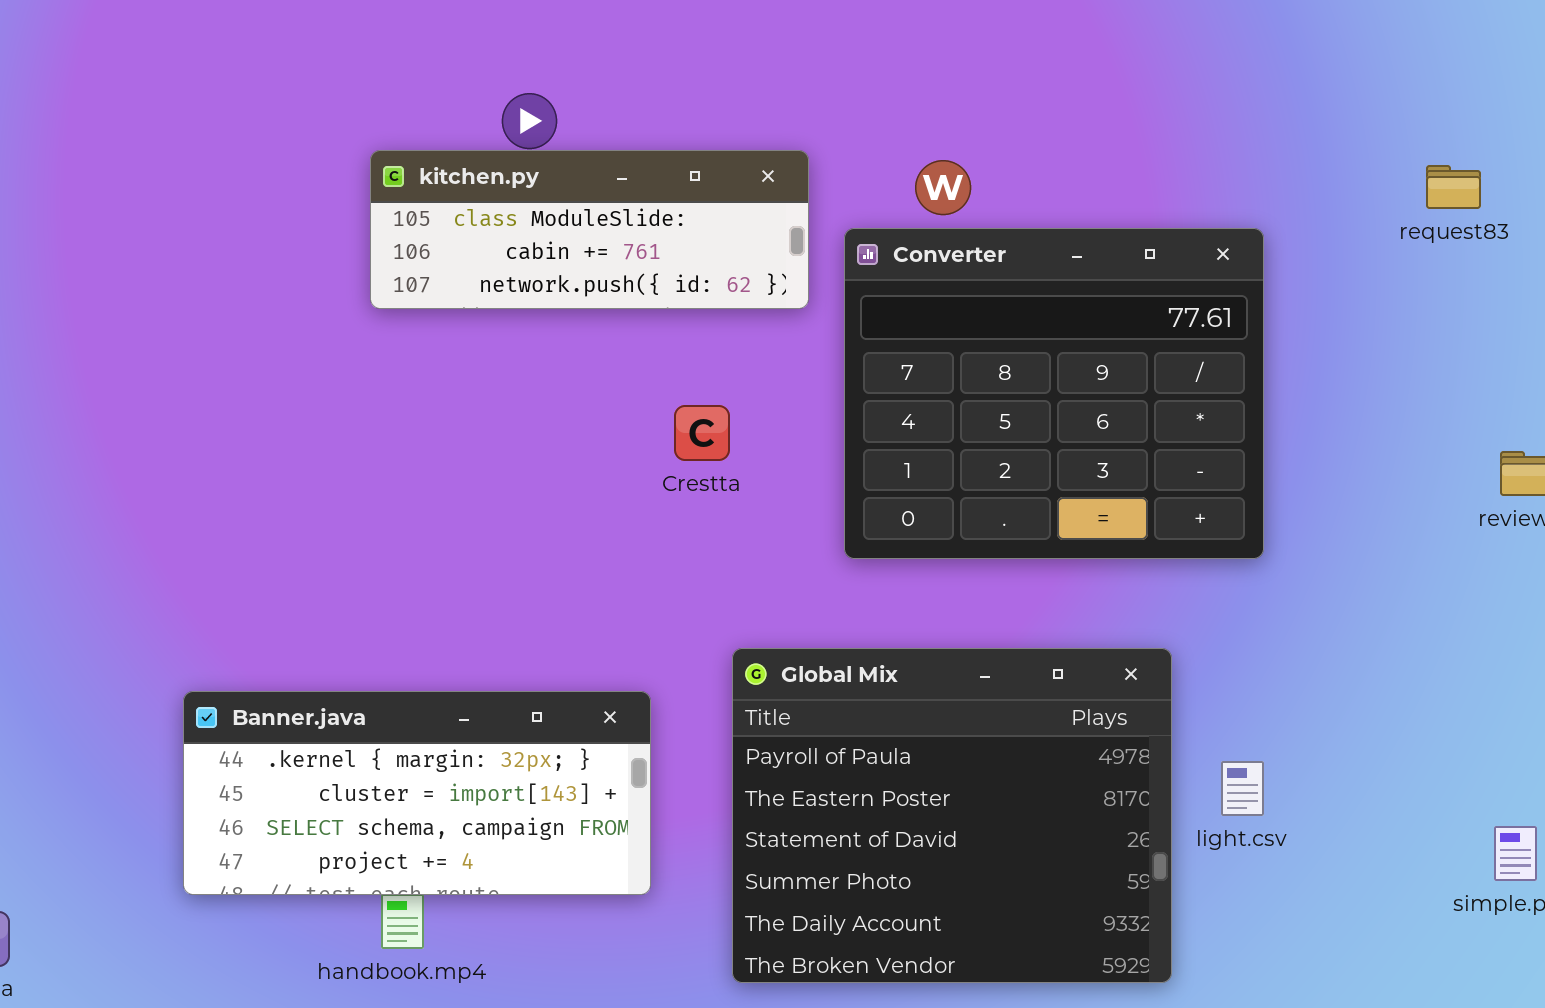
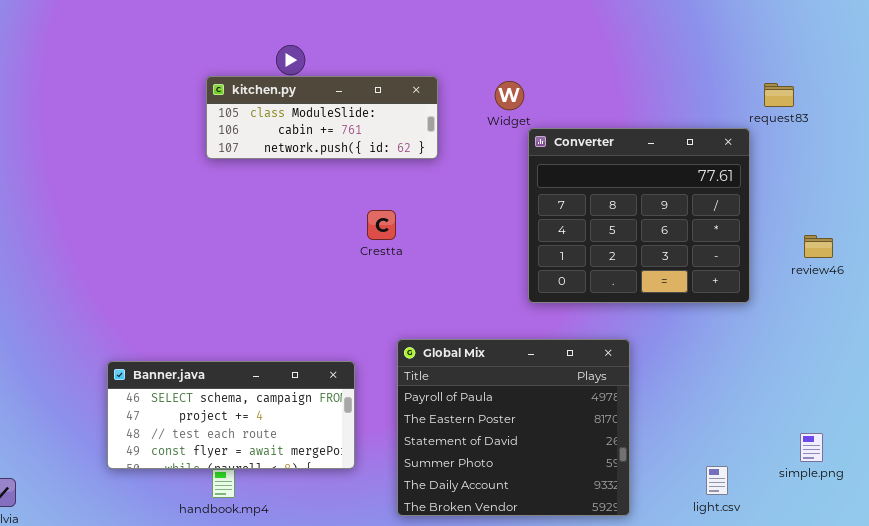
Converter: [844,228,1264,559] -> [528,128,750,303], moved
Banner.java: [183,691,651,895] -> [107,361,355,469], scrolled down 2 rows
light.csv: [1221,761,1264,816] -> [706,466,728,495], moved

